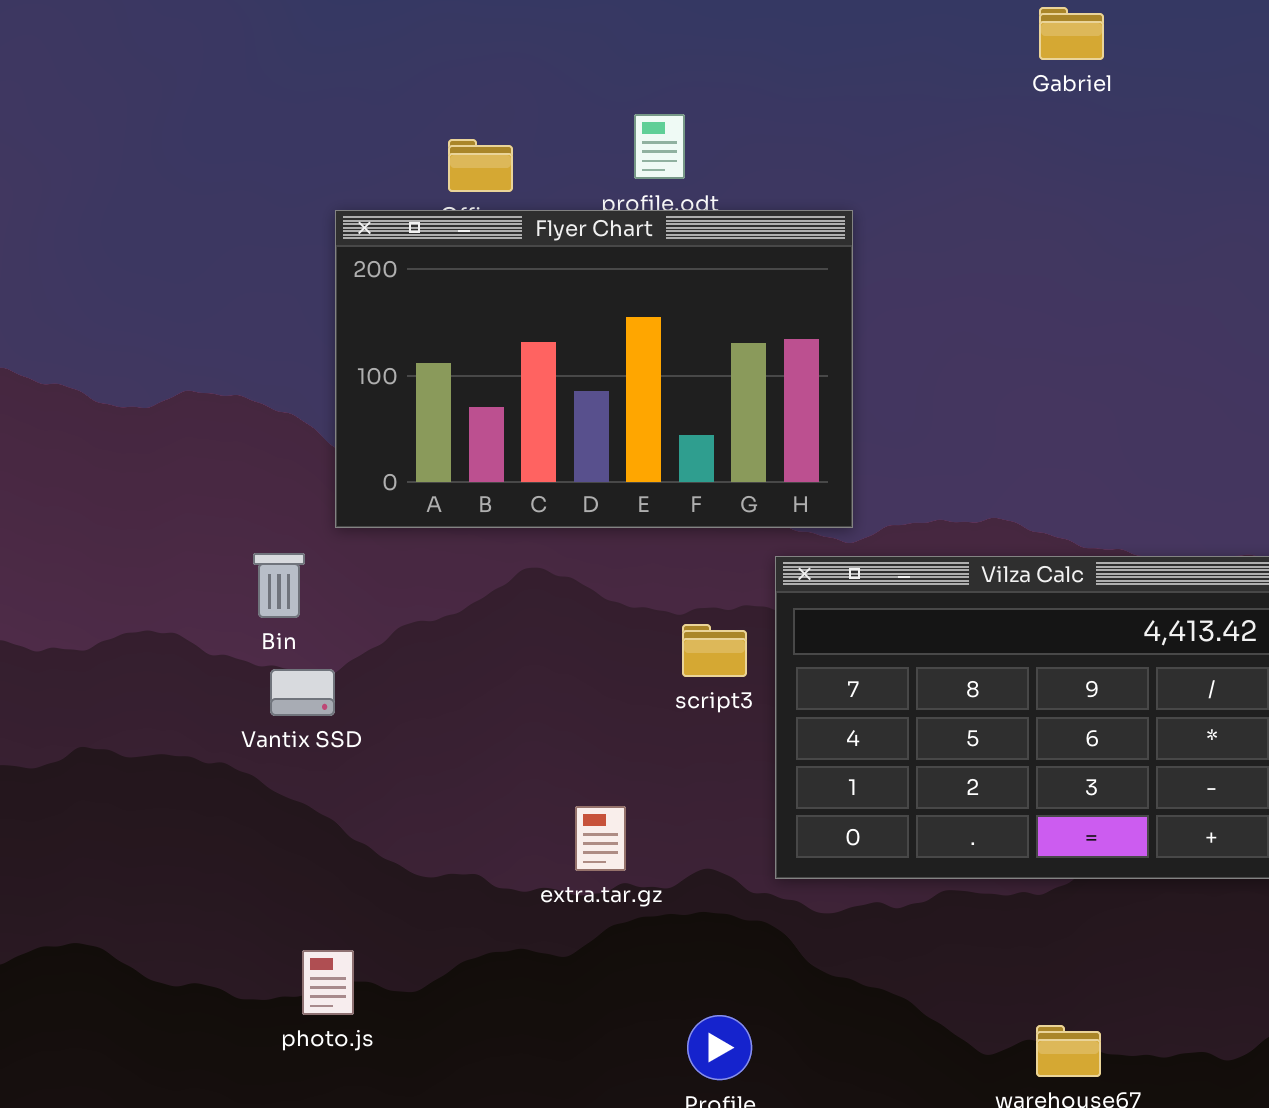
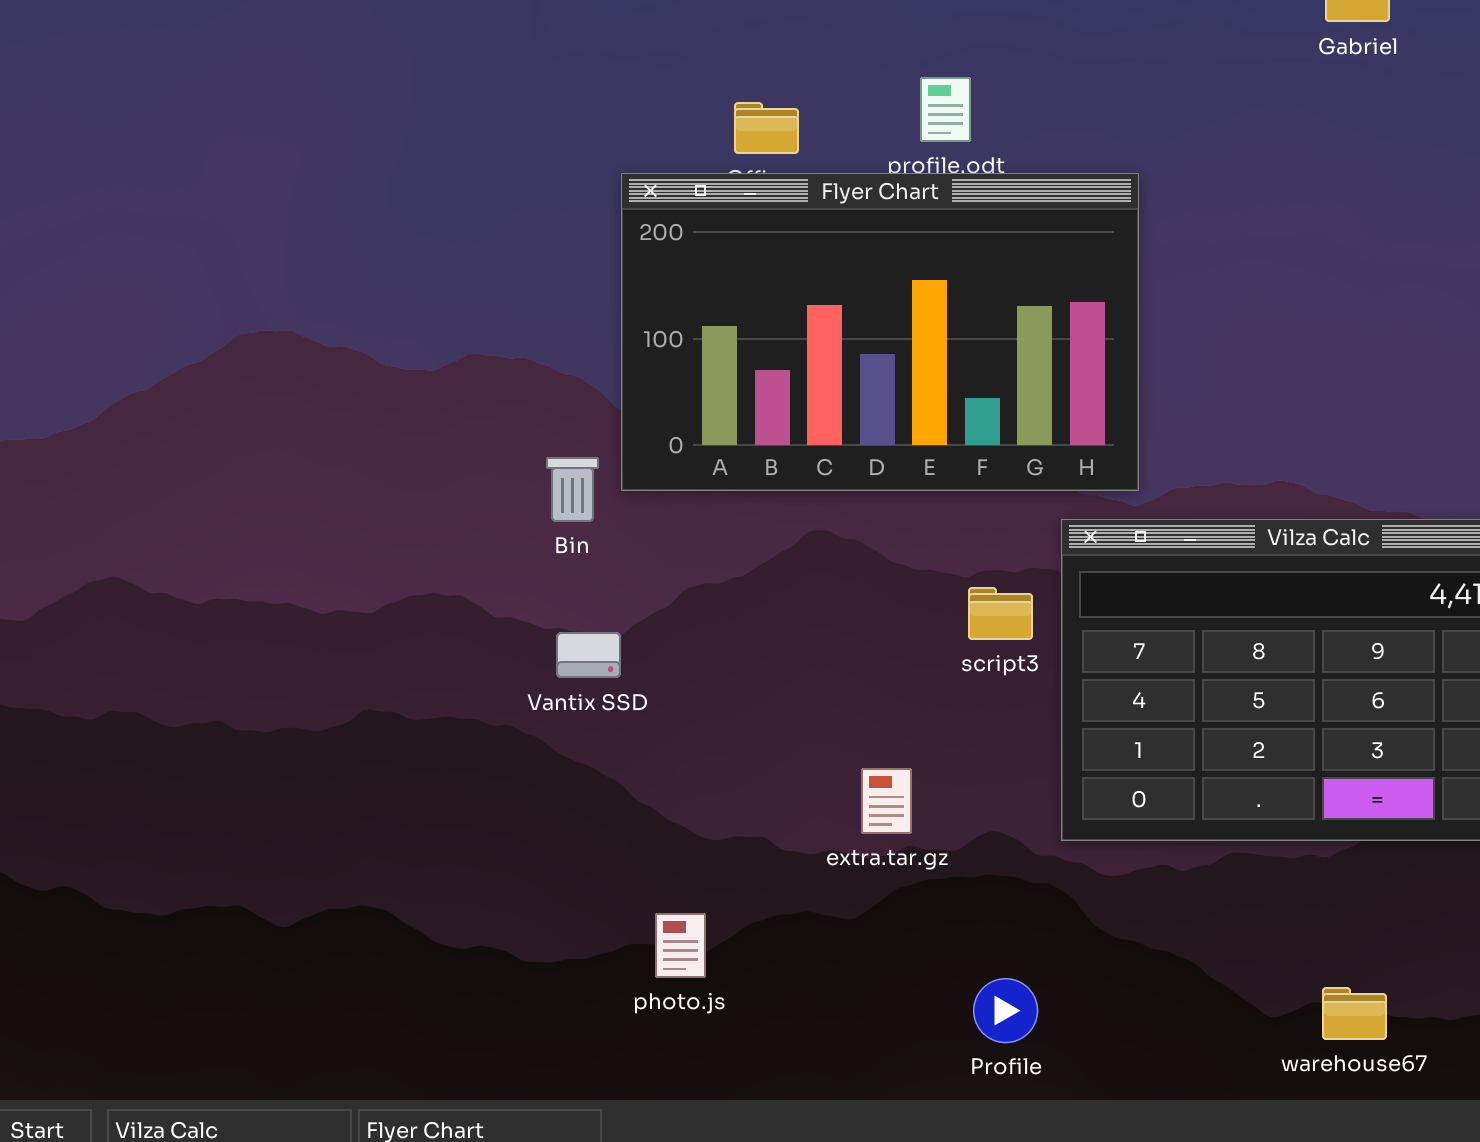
Bin: [253,553,305,618] -> [546,457,599,522], moved
photo.js: [302,950,354,1015] -> [655,913,706,978], moved

